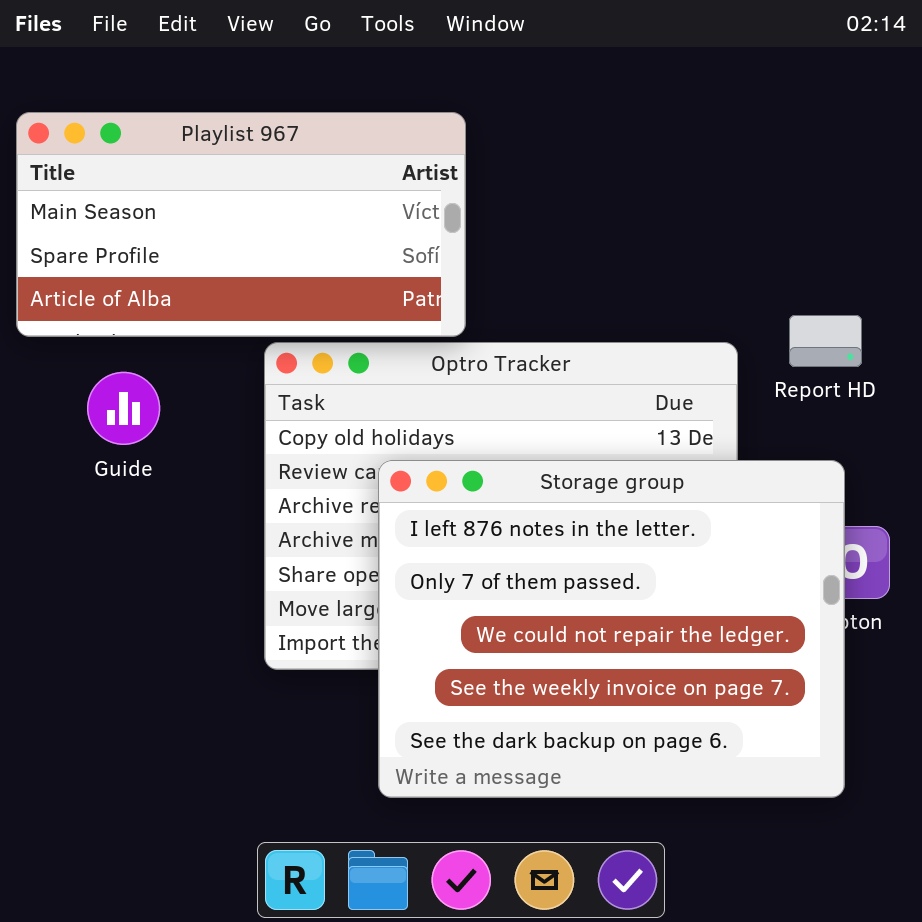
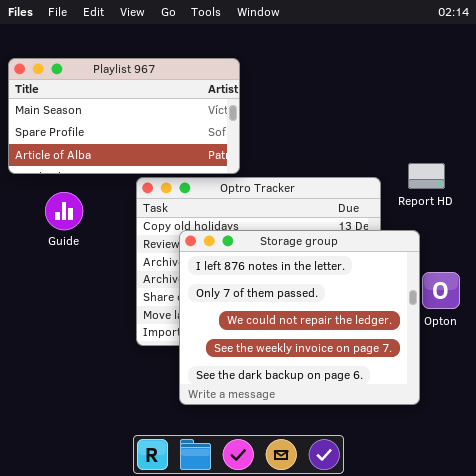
Storage group: [378,460,845,798] -> [179,230,420,405], moved

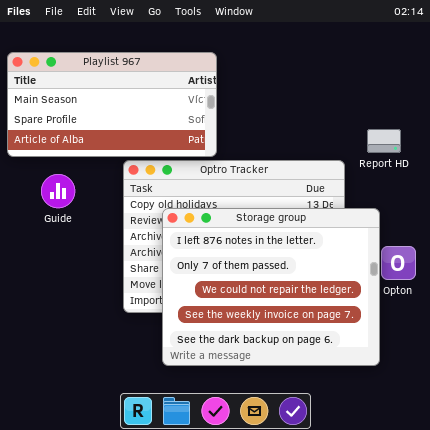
Report HD: [408,163,445,189] -> [367,129,401,153], moved

